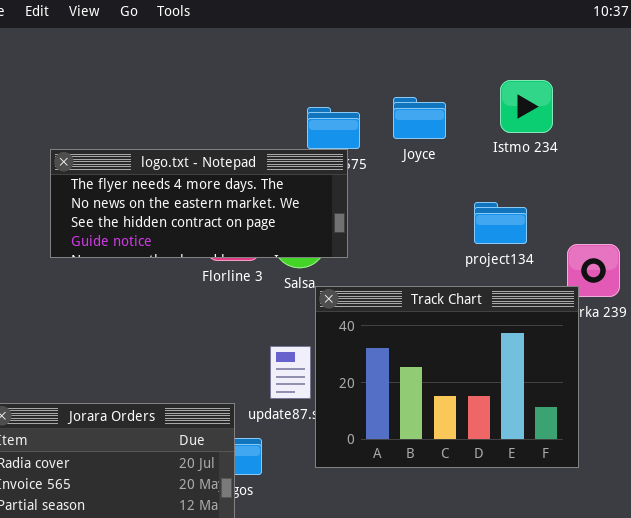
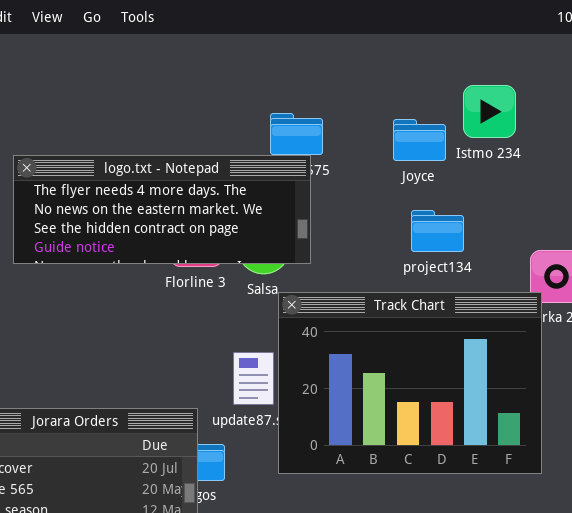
Joyce: [393,97,446,139] -> [393,119,446,161], moved
project134: [474,202,527,244] -> [411,210,464,252], moved

